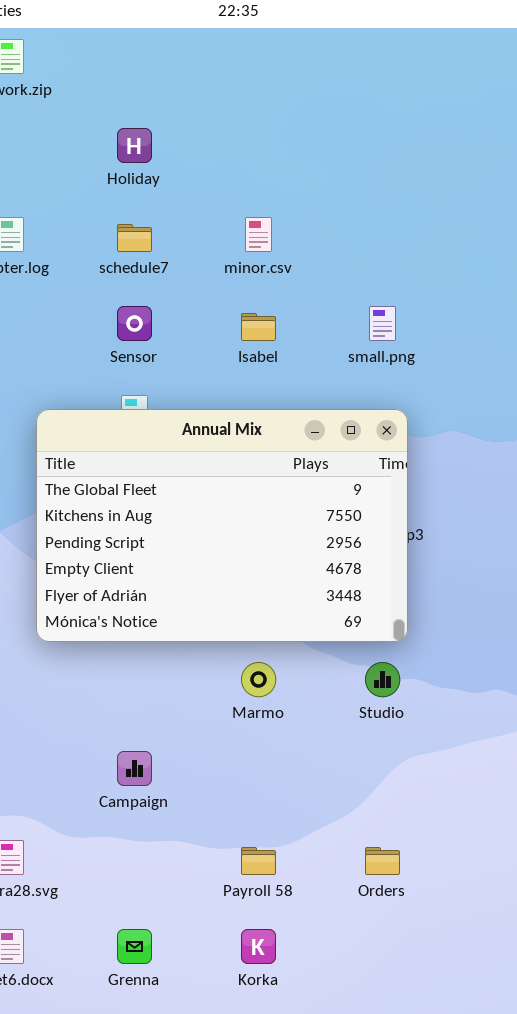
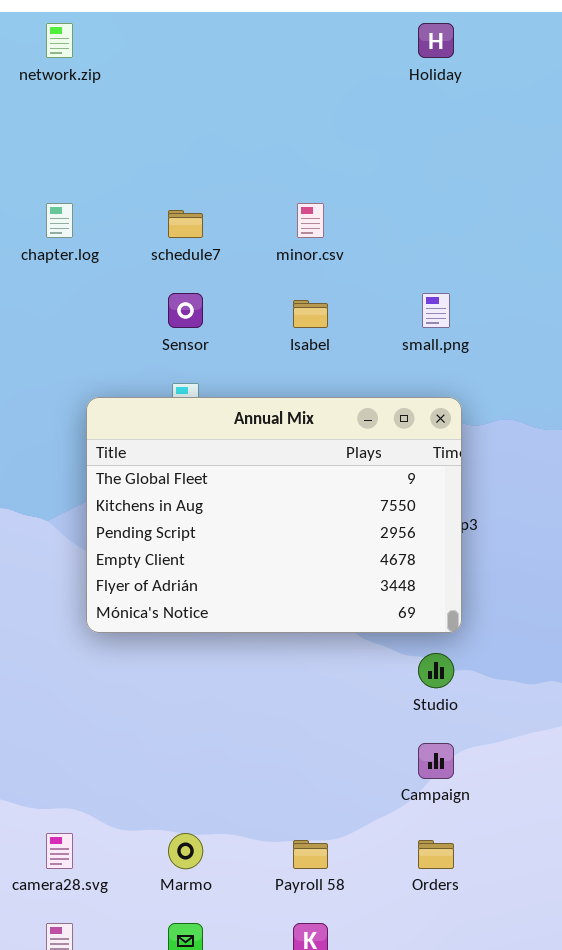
Holiday: [117,128,152,163] -> [418,23,454,58], moved
Marmo: [241,662,276,697] -> [168,833,203,869], moved
Campaign: [117,751,152,786] -> [418,743,454,779], moved

